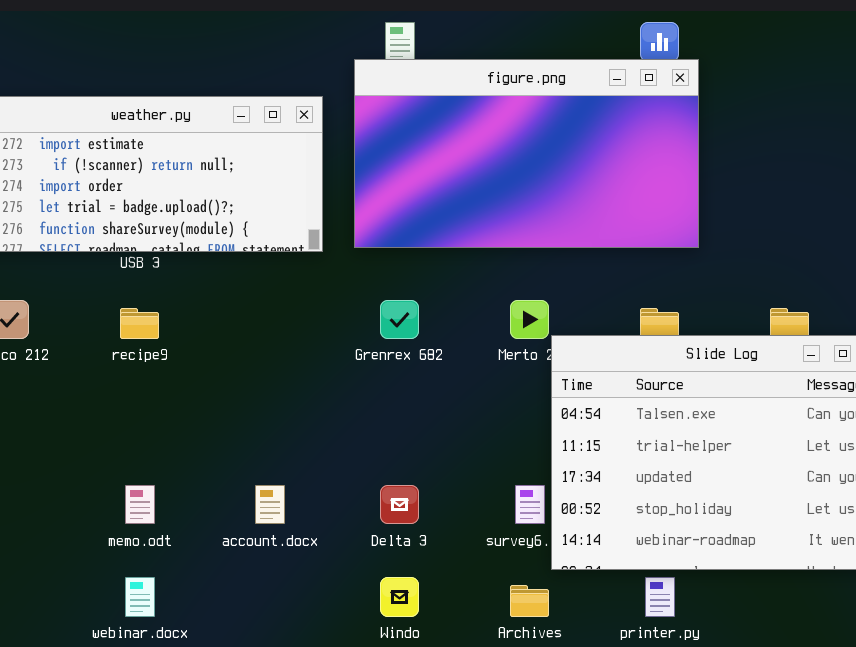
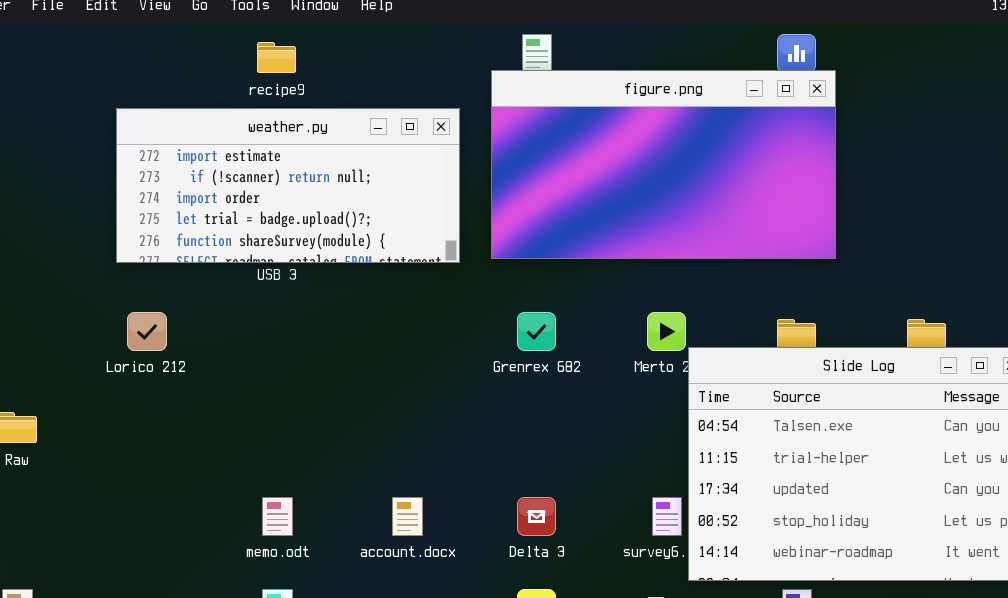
recipe9: [120,308,159,339] -> [257,42,296,73], moved

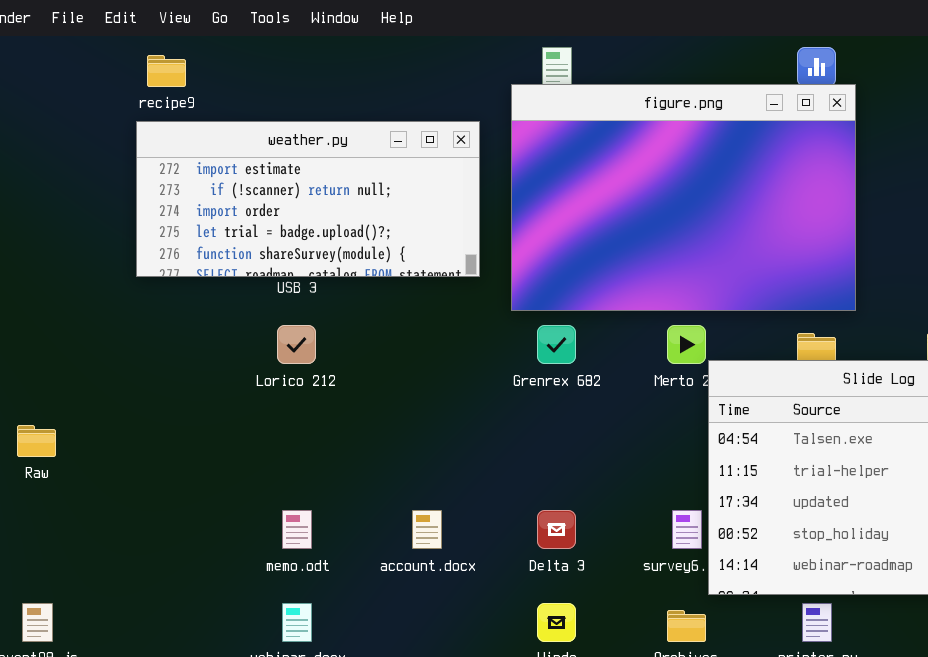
recipe9: [257,42,296,73] -> [147,55,186,87], moved
figure.png: [491,70,836,259] -> [511,84,856,311], resized
Lorico 212: [127,312,167,351] -> [277,325,316,364], moved

